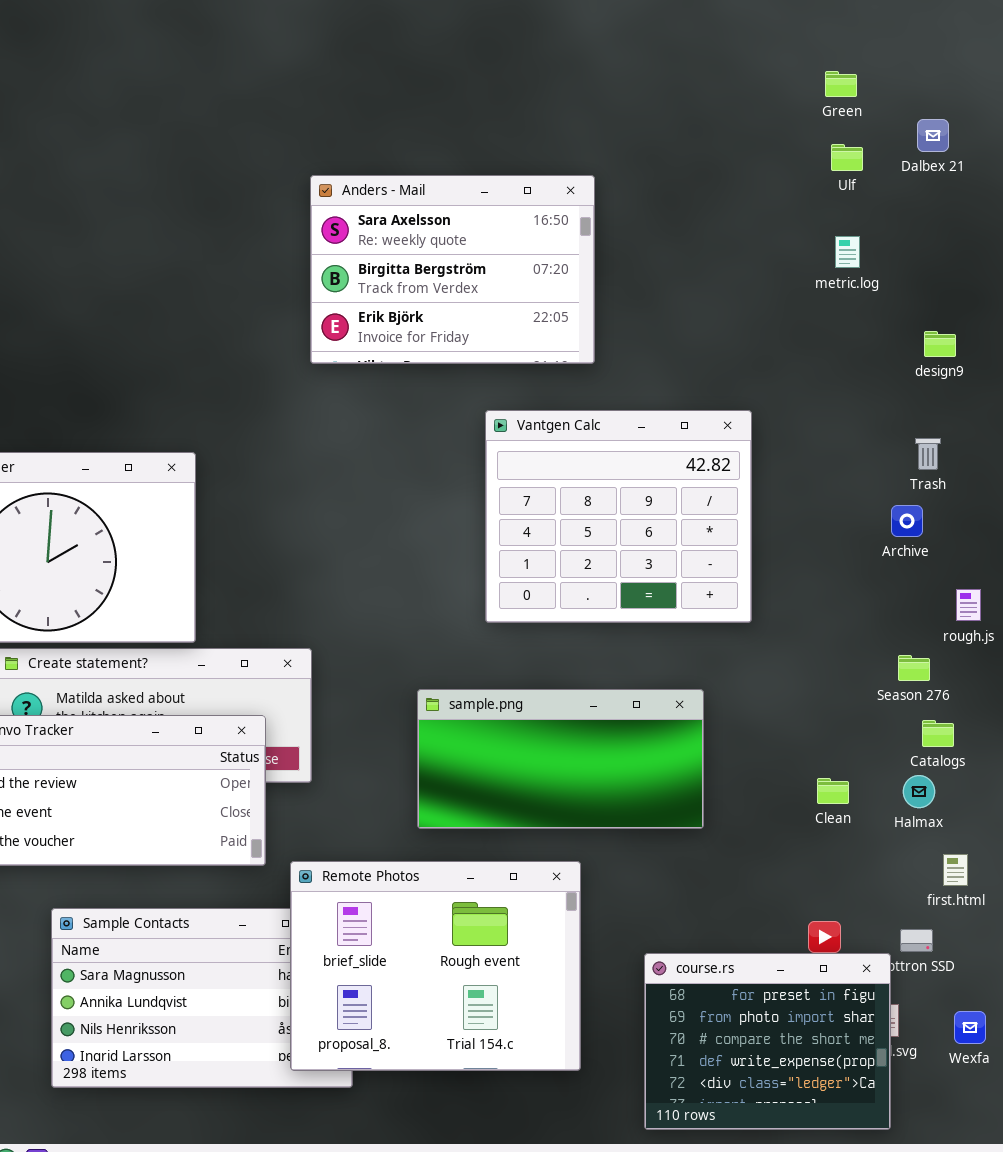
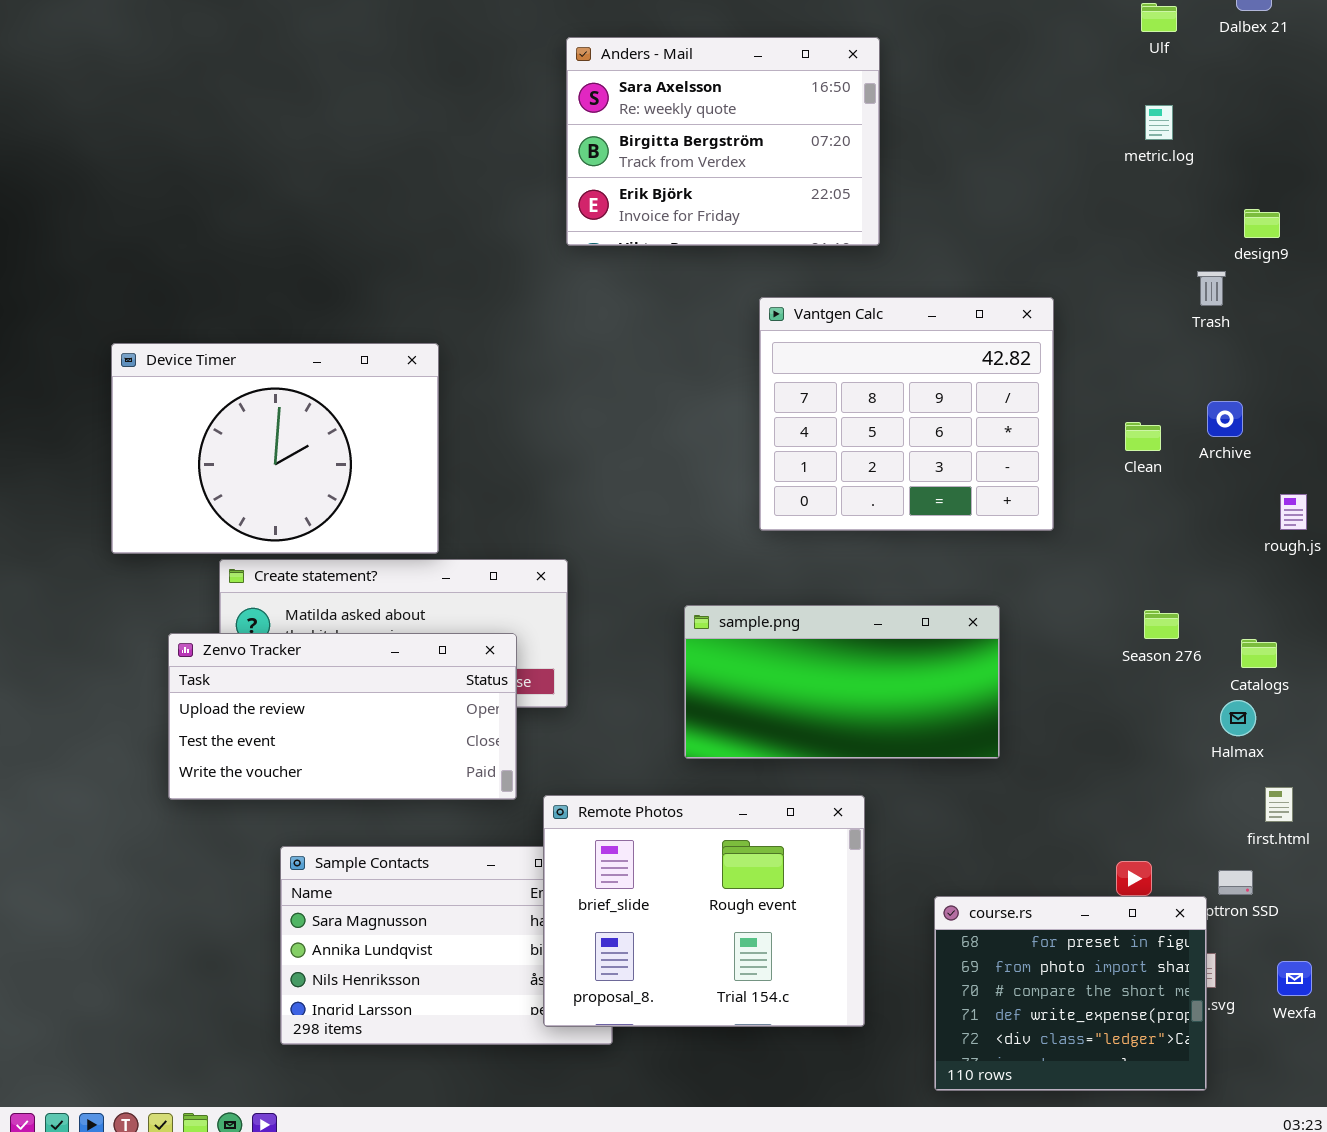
Trash: [915,438,941,470] -> [1197,271,1226,306], moved
Season 276: [898,655,930,681] -> [1144,610,1179,639], moved
Clean: [817,778,849,804] -> [1125,422,1161,451], moved

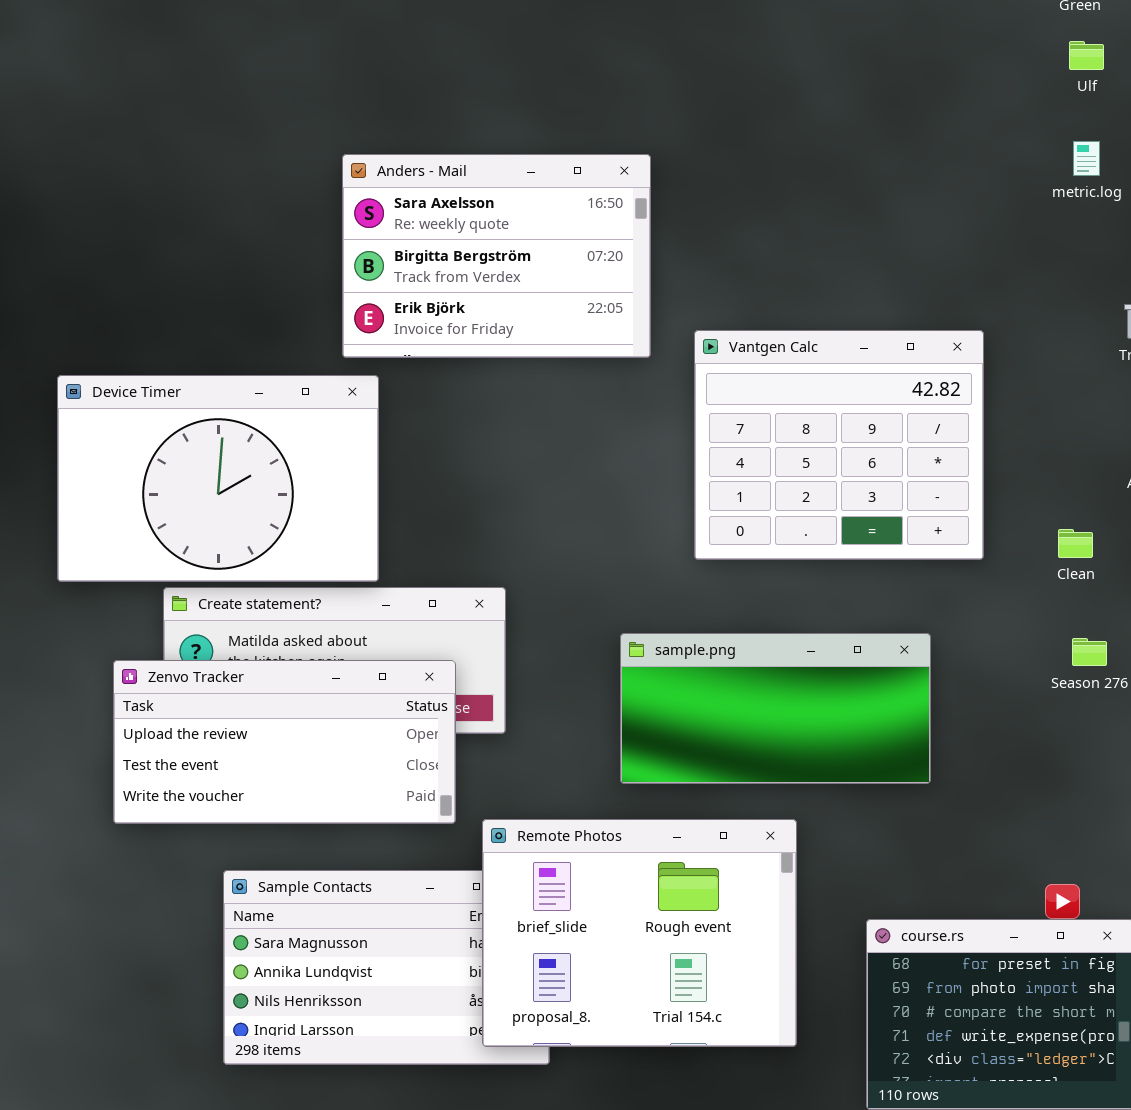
Anders - Mail: [566,37,880,246] -> [342,154,651,358], moved
Clean: [1125,422,1161,451] -> [1058,529,1093,558], moved

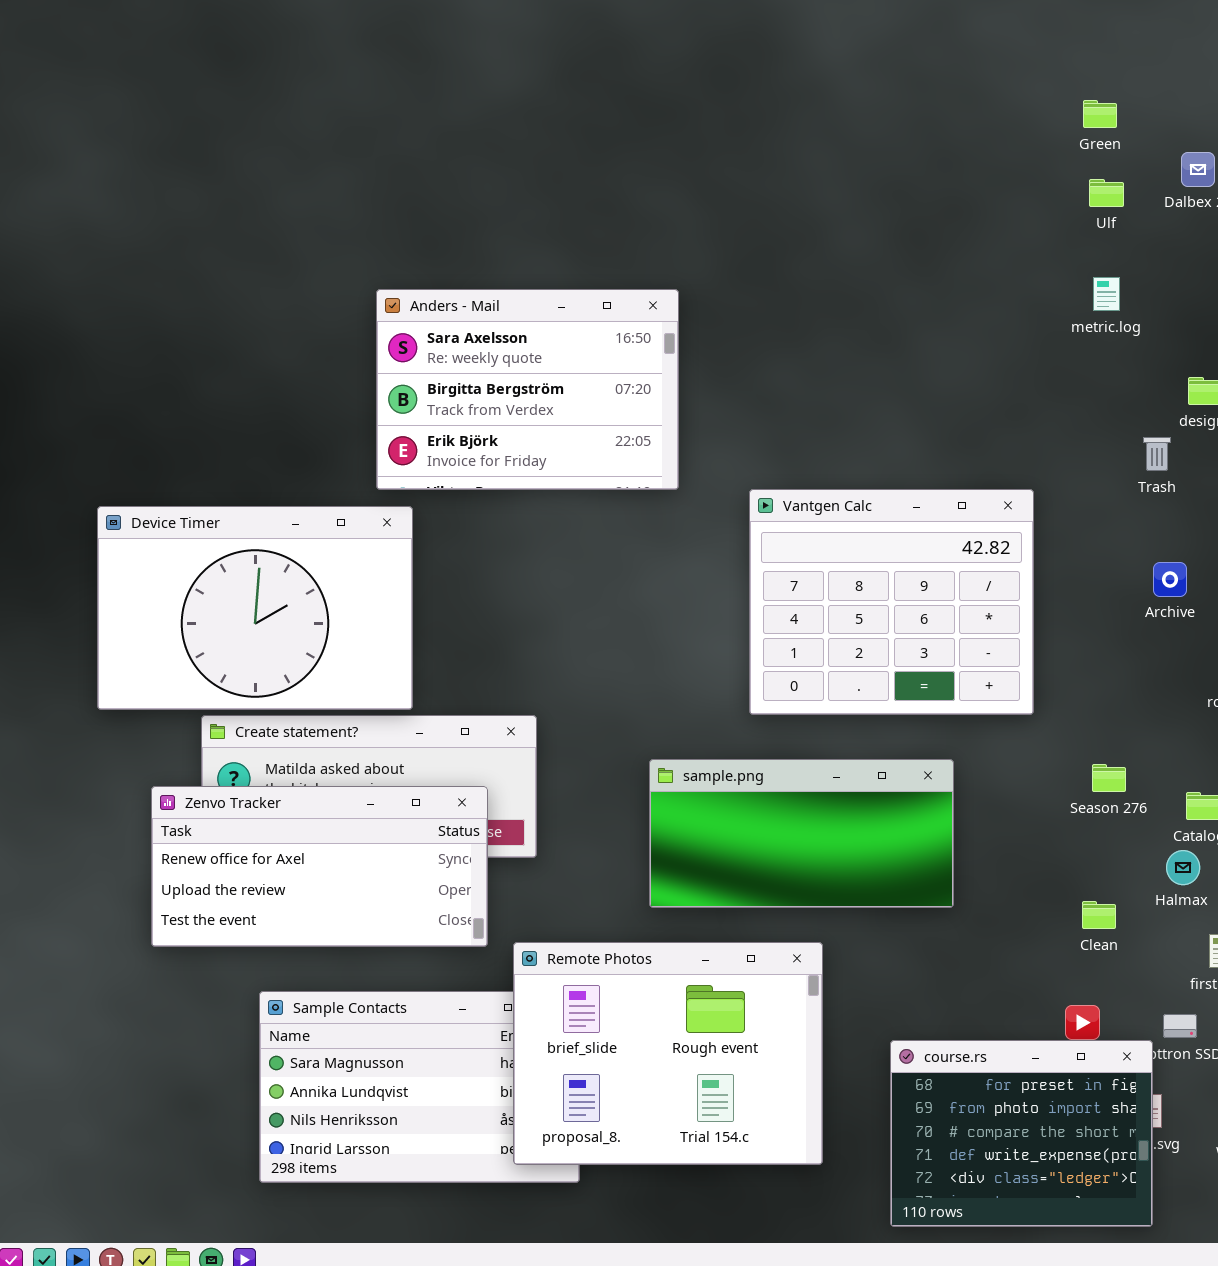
Vantgen Calc: [694,330,984,560] -> [749,489,1034,715], moved
Clean: [1058,529,1093,558] -> [1082,901,1116,929], moved
Zenvo Tracker: [113,660,456,824] -> [151,786,488,947], scrolled up 1 row

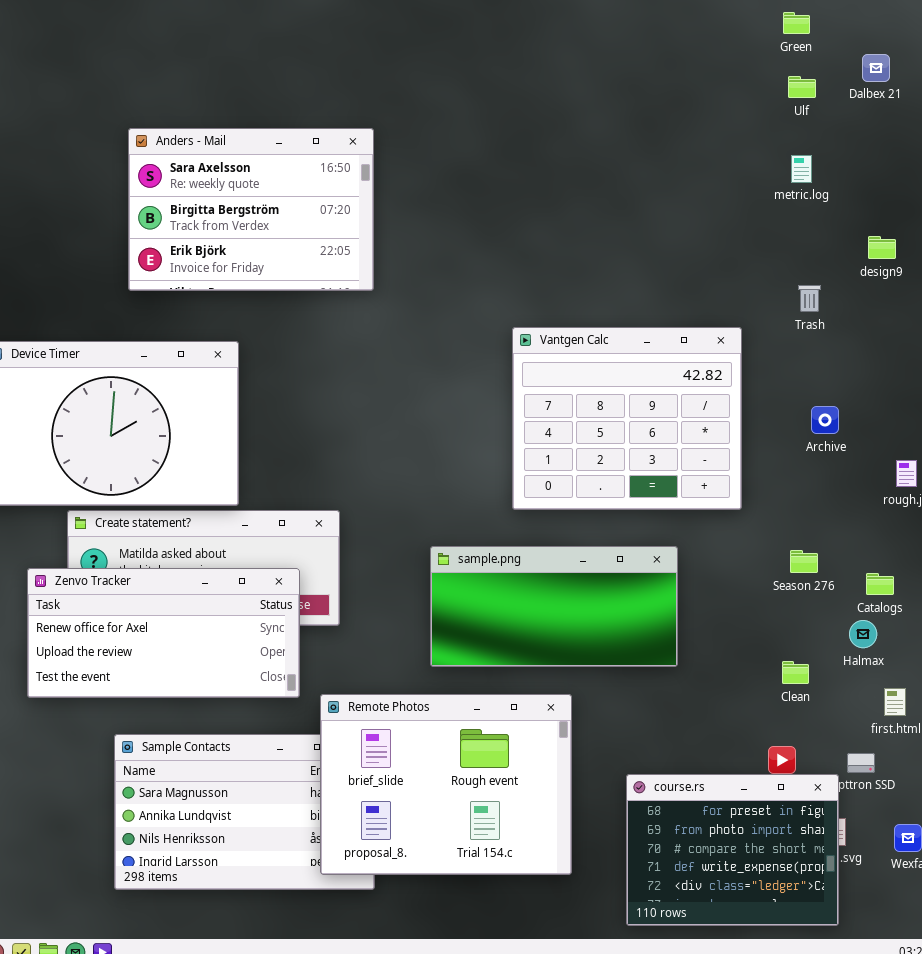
Anders - Mail: [376,289,679,490] -> [128,128,374,291], moved
Trash: [1143,437,1171,471] -> [798,285,821,312], moved
Archive: [1153,562,1187,597] -> [811,406,839,434], moved

